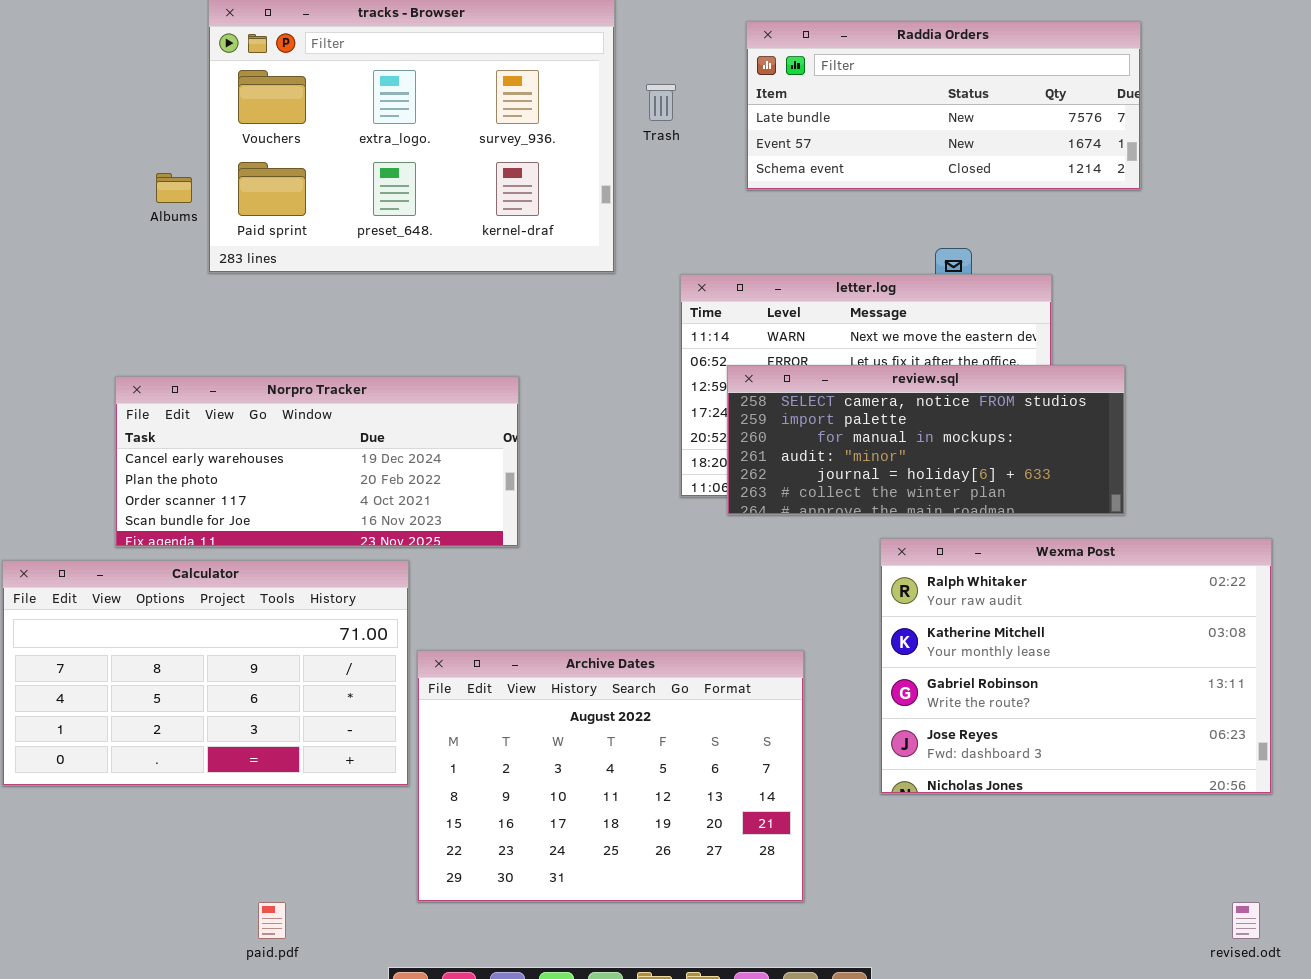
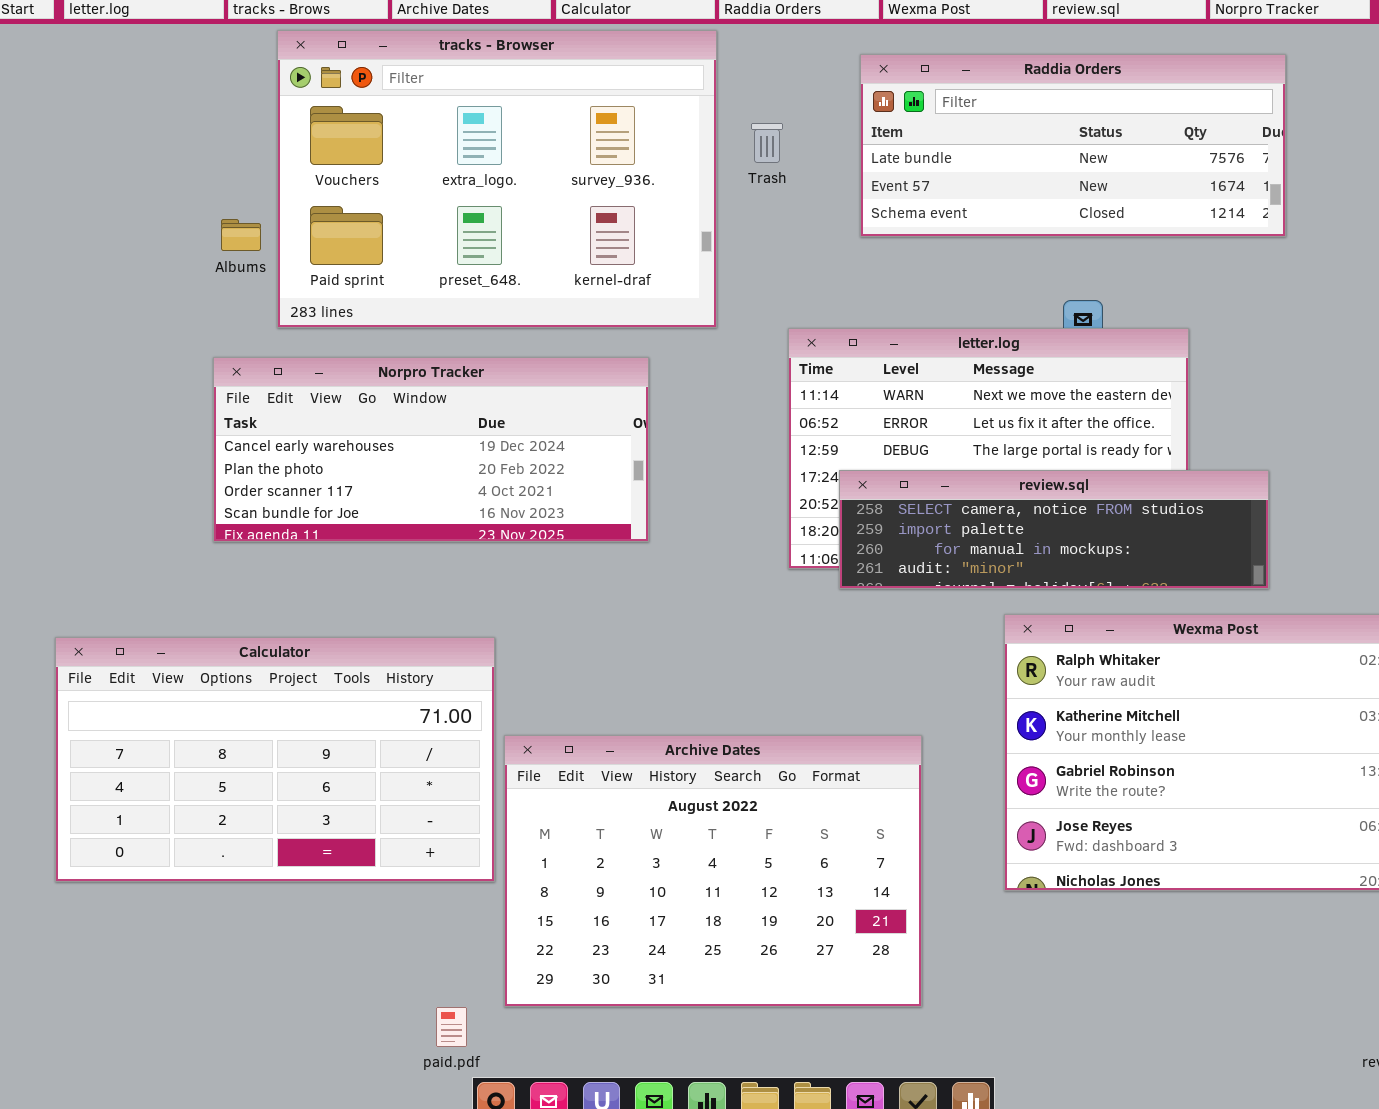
review.sql: [727,365,1125,515] -> [839,470,1269,589], resized
Norpro Tracker: [115,376,519,547] -> [213,357,649,542], moved
paid.pdf: [258,902,286,939] -> [436,1007,467,1047], moved

